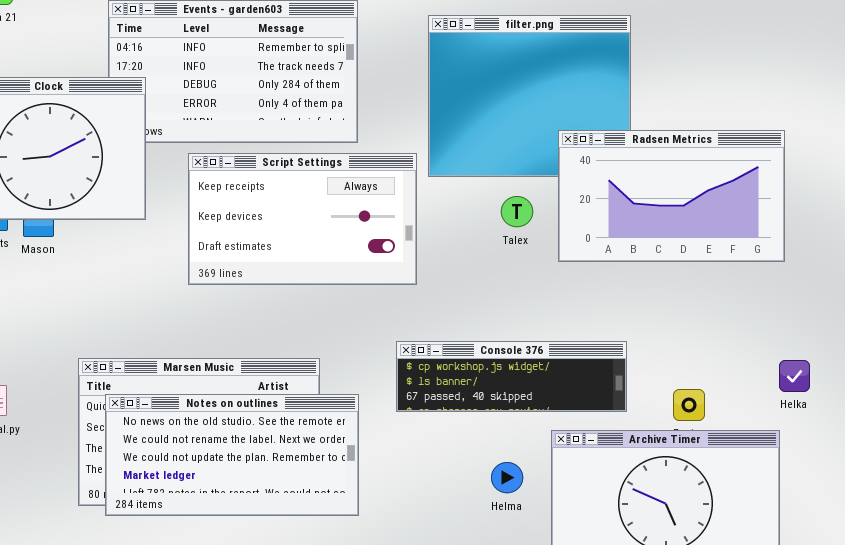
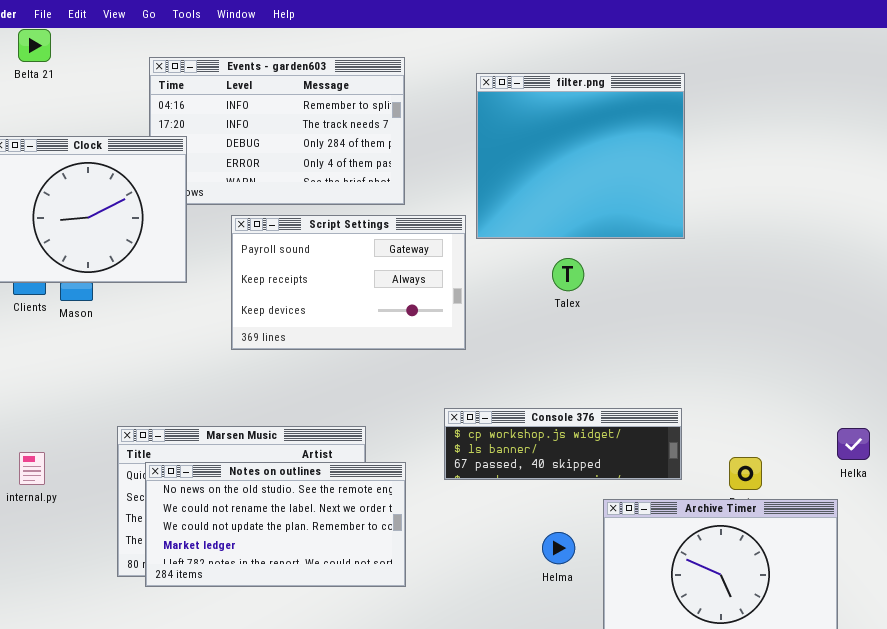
Radsen Metrics: [558,130,785,262] -> none, closed
Script Settings: [188,153,417,285] -> [231,215,466,350], scrolled up 1 row

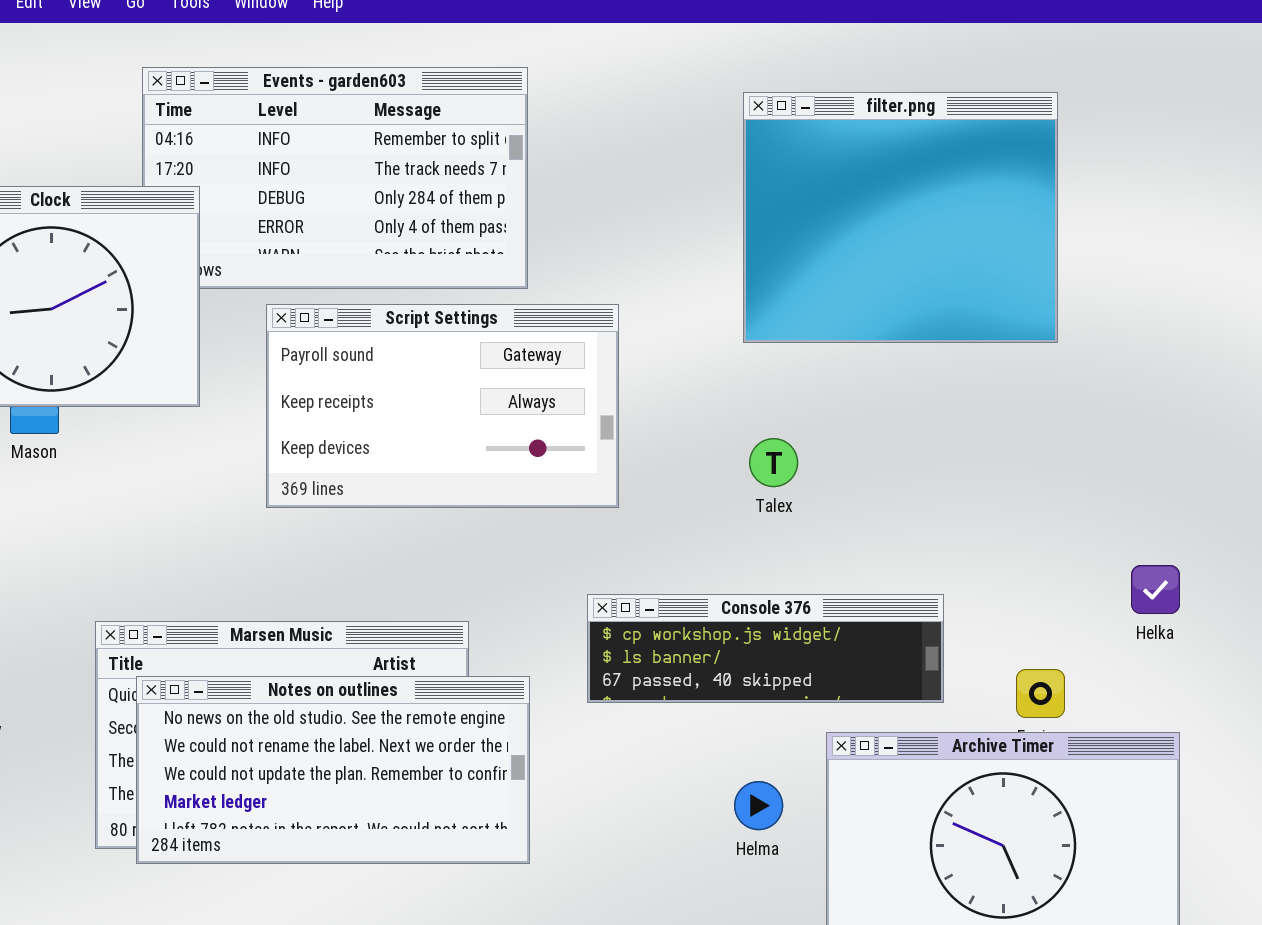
filter.png: [476,73,685,239] -> [743,92,1058,343], moved
Talex: [552,258,584,291] -> [749,438,798,487], moved
Helka: [837,428,870,460] -> [1131,565,1180,614], moved

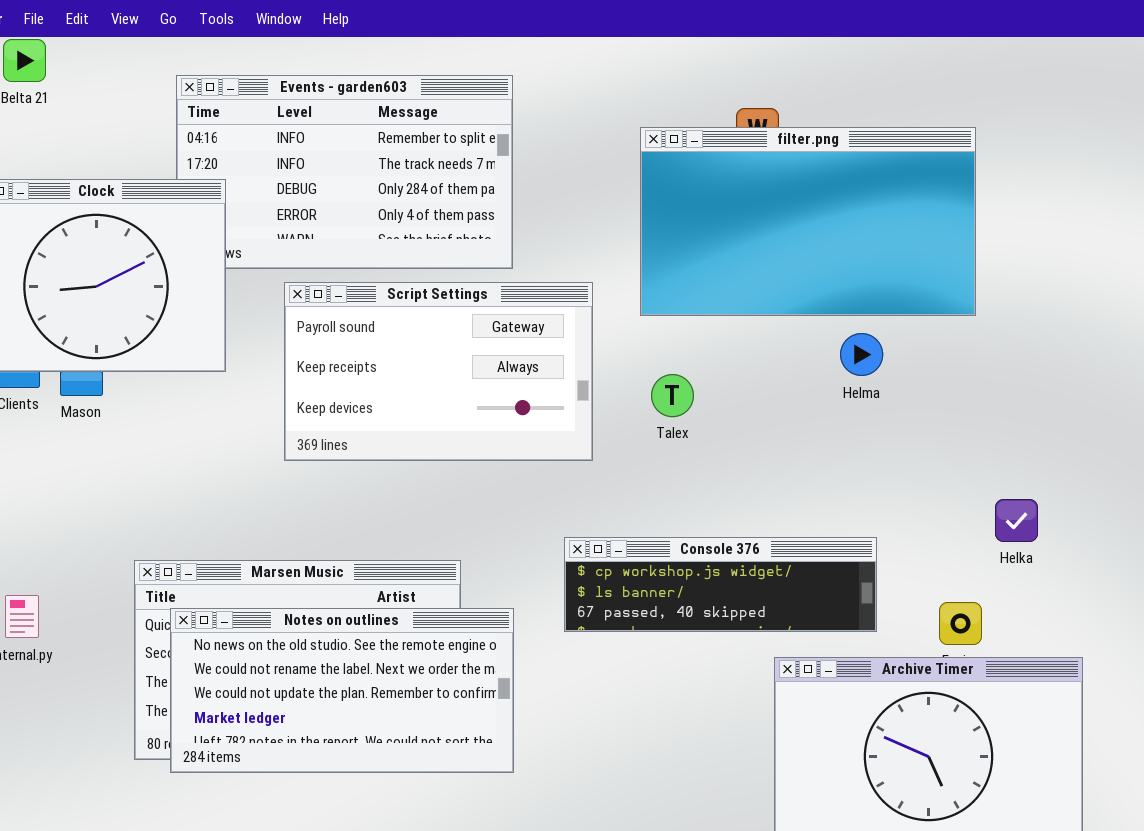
filter.png: [743,92,1058,343] -> [640,127,976,316], resized
Talex: [749,438,798,487] -> [651,374,694,417], moved
Helka: [1131,565,1180,614] -> [995,499,1038,542], moved
Helma: [734,781,783,830] -> [840,333,883,376], moved

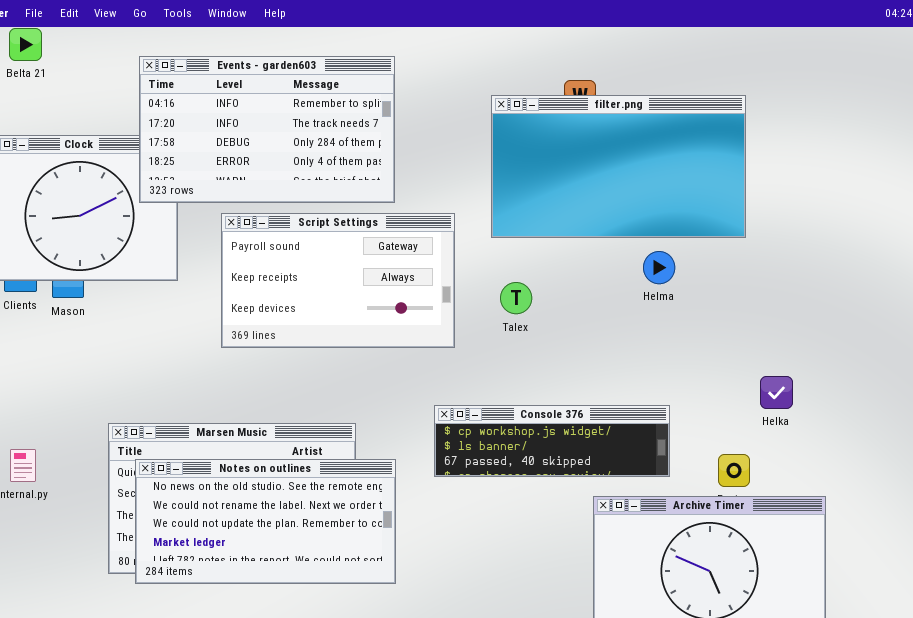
Events - garden603: [176,75,513,269] -> [139,56,395,203], raised

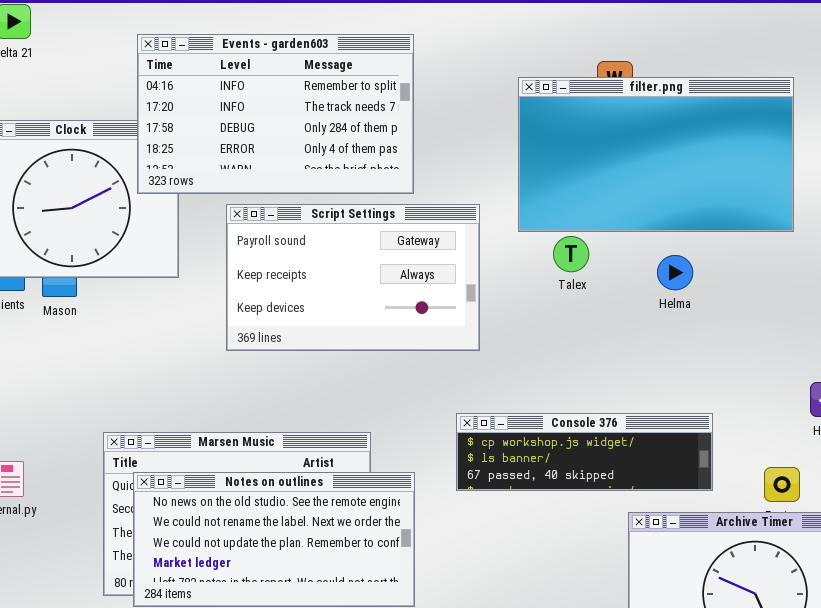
Helma: [643,251,675,284] -> [657,255,693,290], moved
Talex: [500,282,532,314] -> [553,236,589,272], moved

